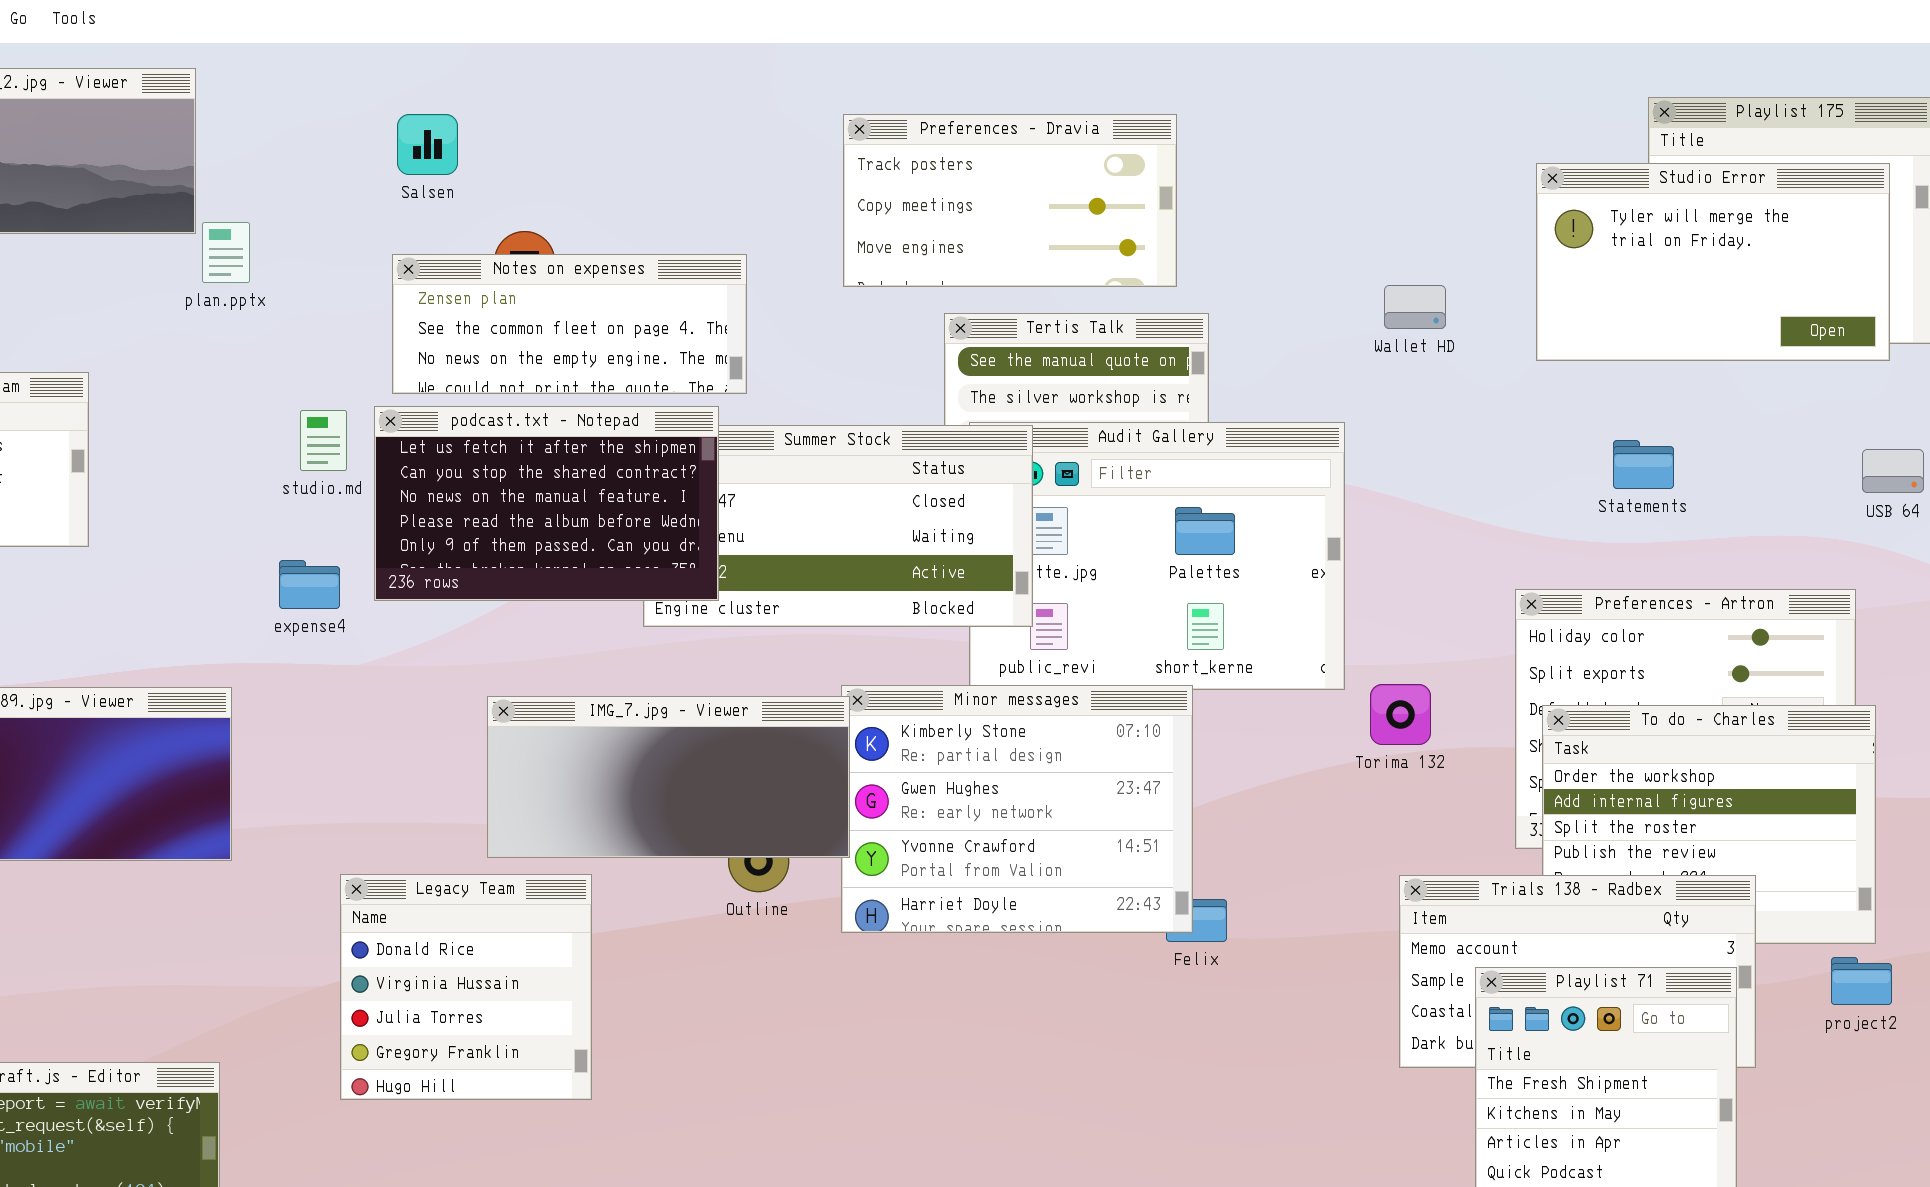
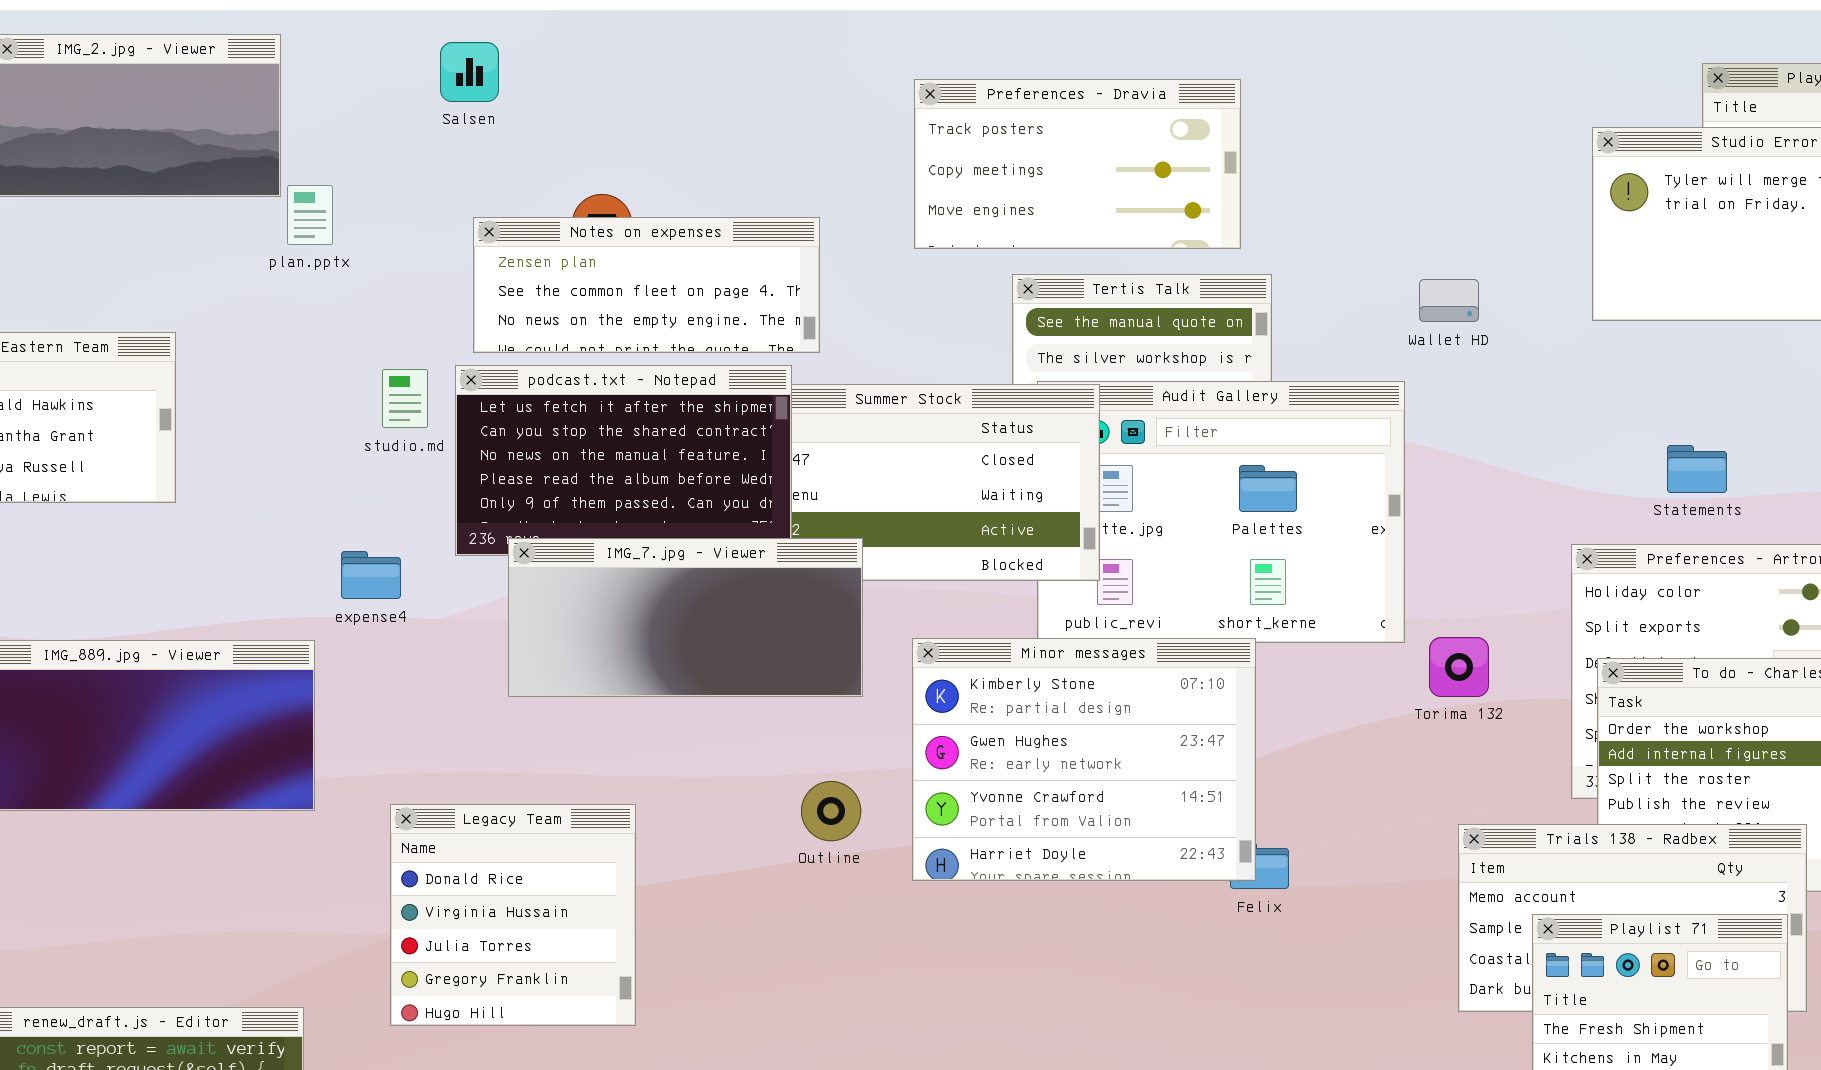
Salsen: [397,114,458,175] -> [440,42,499,102], moved
Wallet HD: [1384,285,1446,329] -> [1419,279,1479,322], moved
Statements: [1613,440,1674,489] -> [1667,445,1727,493], moved
expense4: [279,560,340,609] -> [341,551,401,599], moved
IMG_7.jpg - Viewer: [487,696,850,858] -> [508,538,863,697], moved
Legacy Team: [340,874,592,1100] -> [390,804,636,1026], moved

